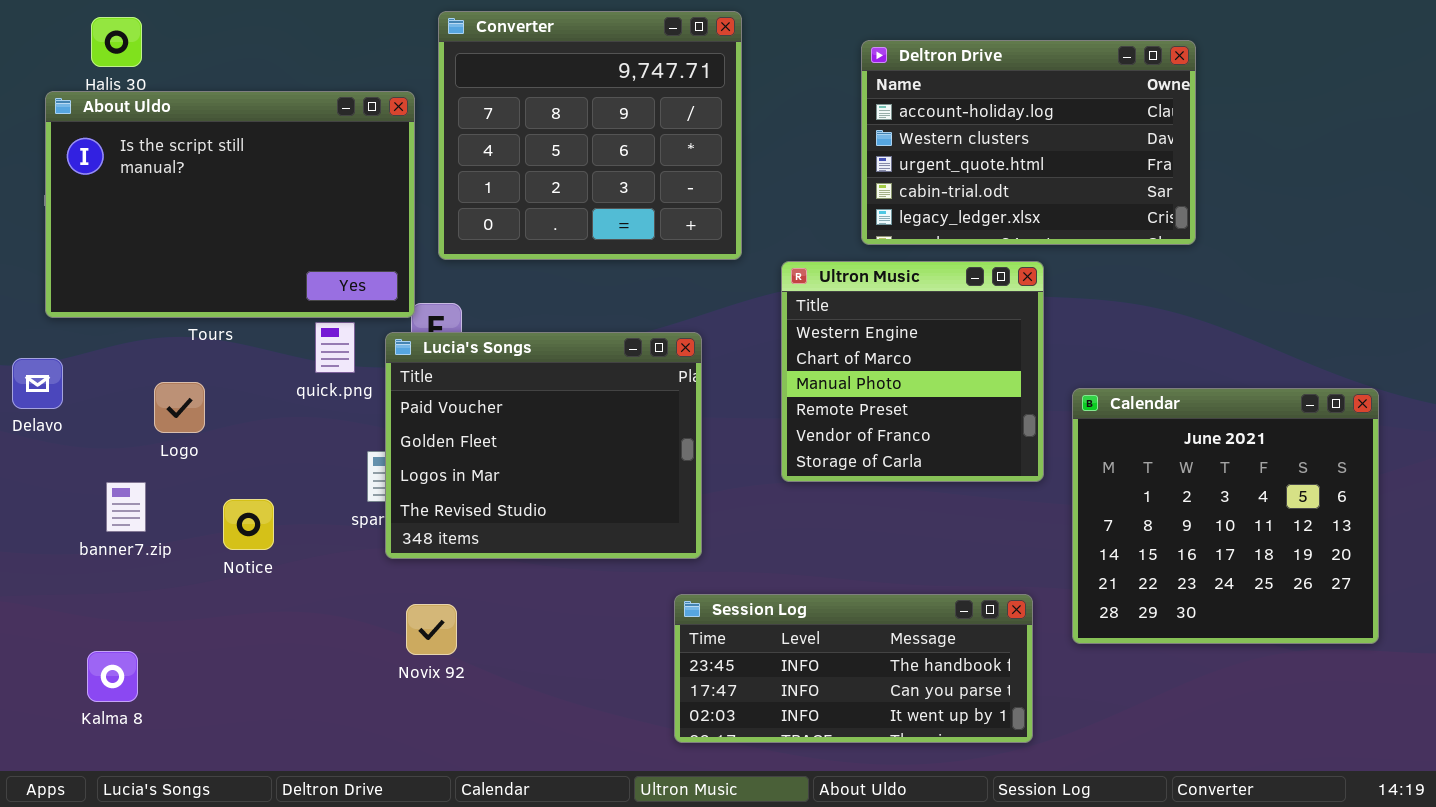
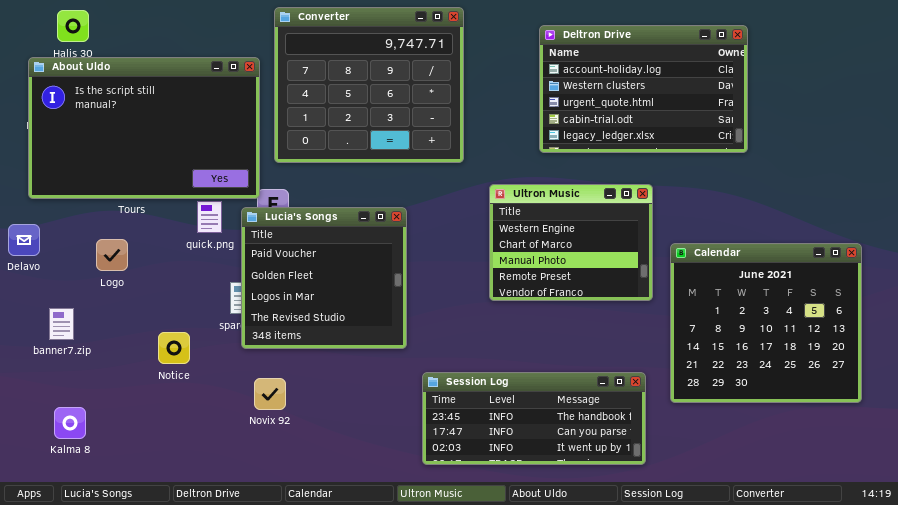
Ultron Music: [781,261,1044,482] -> [489,184,653,301], resized
Lucia's Songs: [385,332,702,559] -> [241,207,407,349], resized
banner7.zip: [106,482,146,532] -> [49,308,74,340], moved
Notice: [223,499,274,550] -> [158,332,190,364], moved

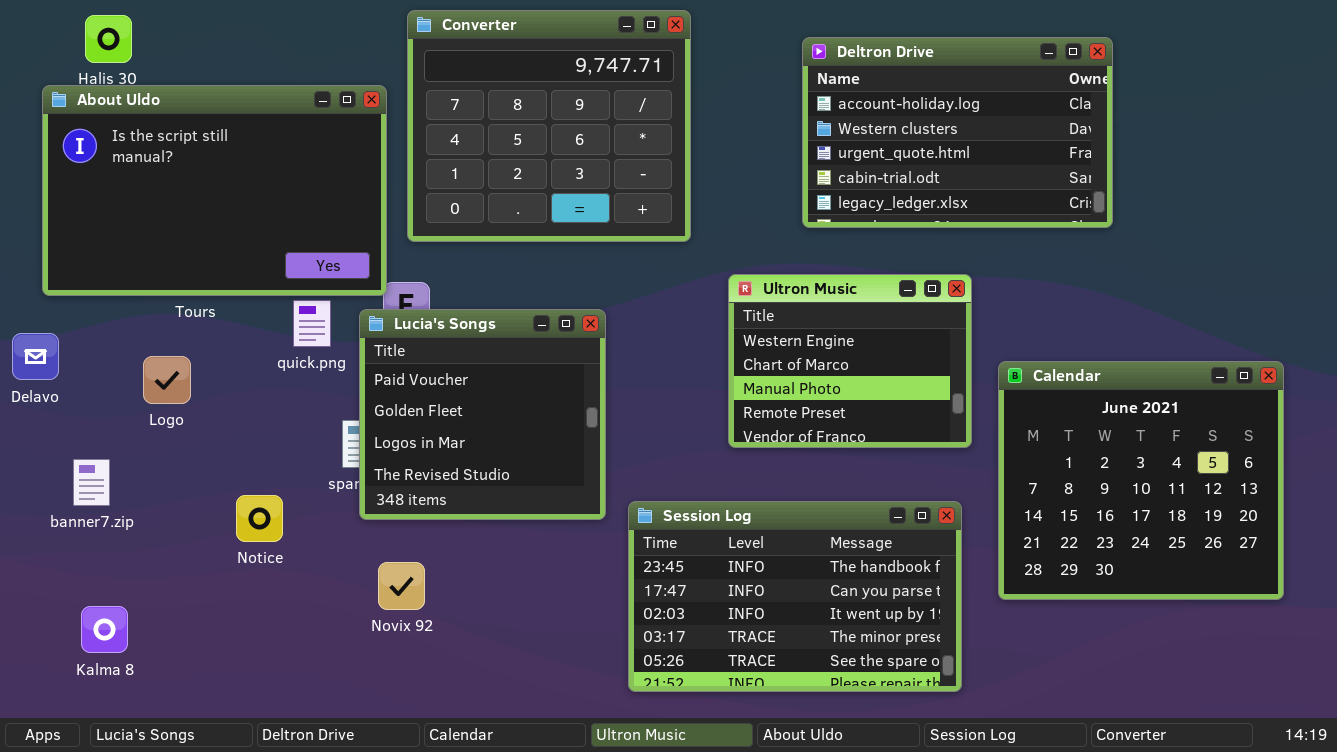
Session Log: [422,372,646,465] -> [628,501,962,692], resized

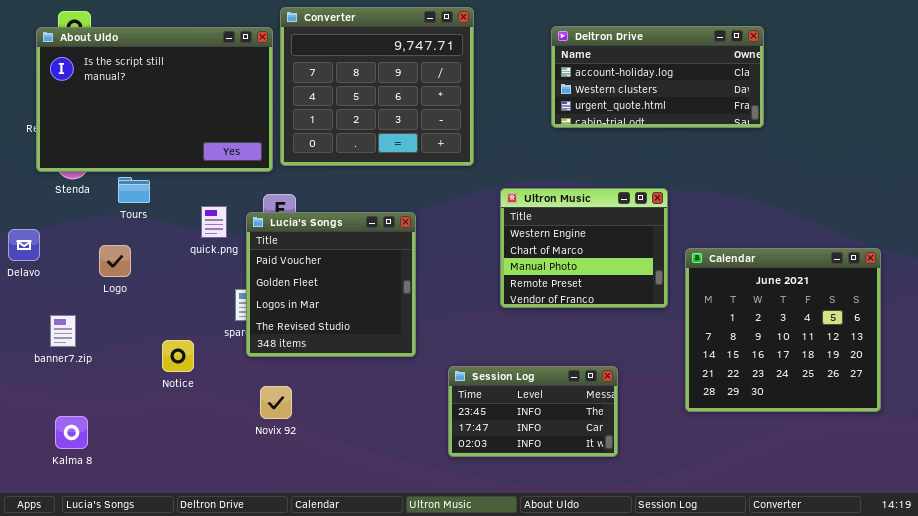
Deltron Drive: [802,37,1113,228] -> [551,26,764,128], resized
About Uldo: [42,85,387,296] -> [36,27,273,172], moved
Session Log: [628,501,962,692] -> [448,366,618,457], moved, resized

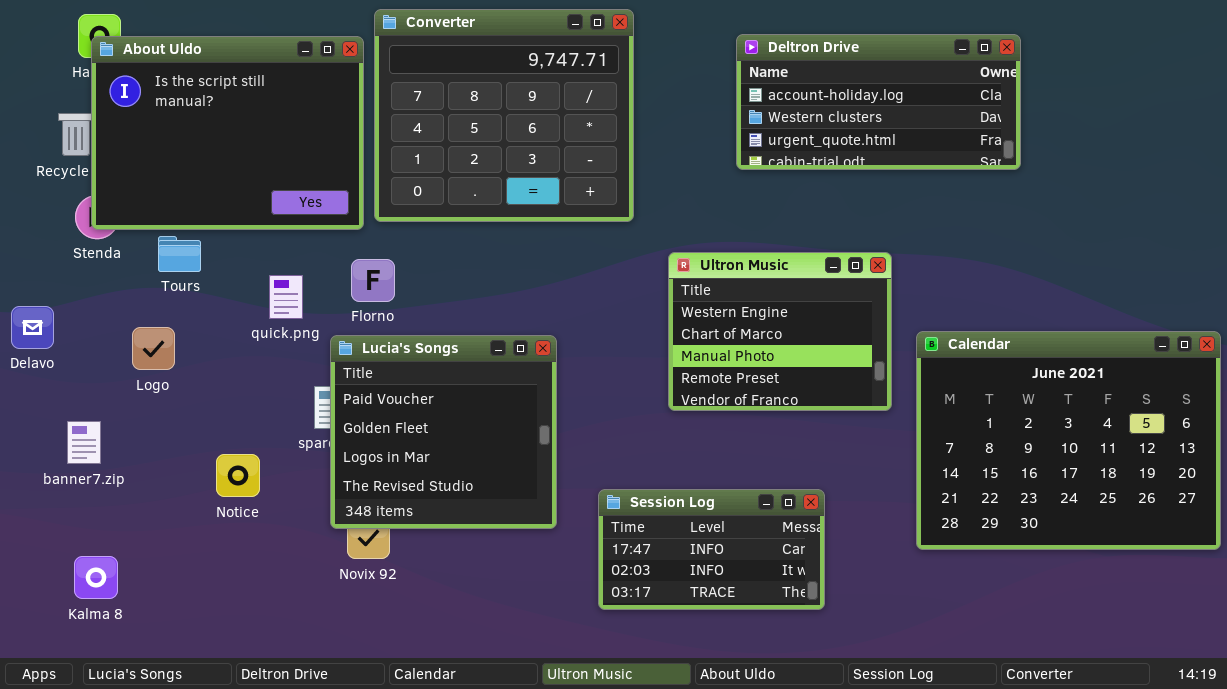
About Uldo: [36,27,273,172] -> [91,36,364,230], resized
Lucia's Songs: [246,212,416,357] -> [330,335,557,529], moved
Calendar: [685,248,881,412] -> [916,331,1221,550], resized
Session Log: [448,366,618,457] -> [598,489,825,610], scrolled down 1 row

